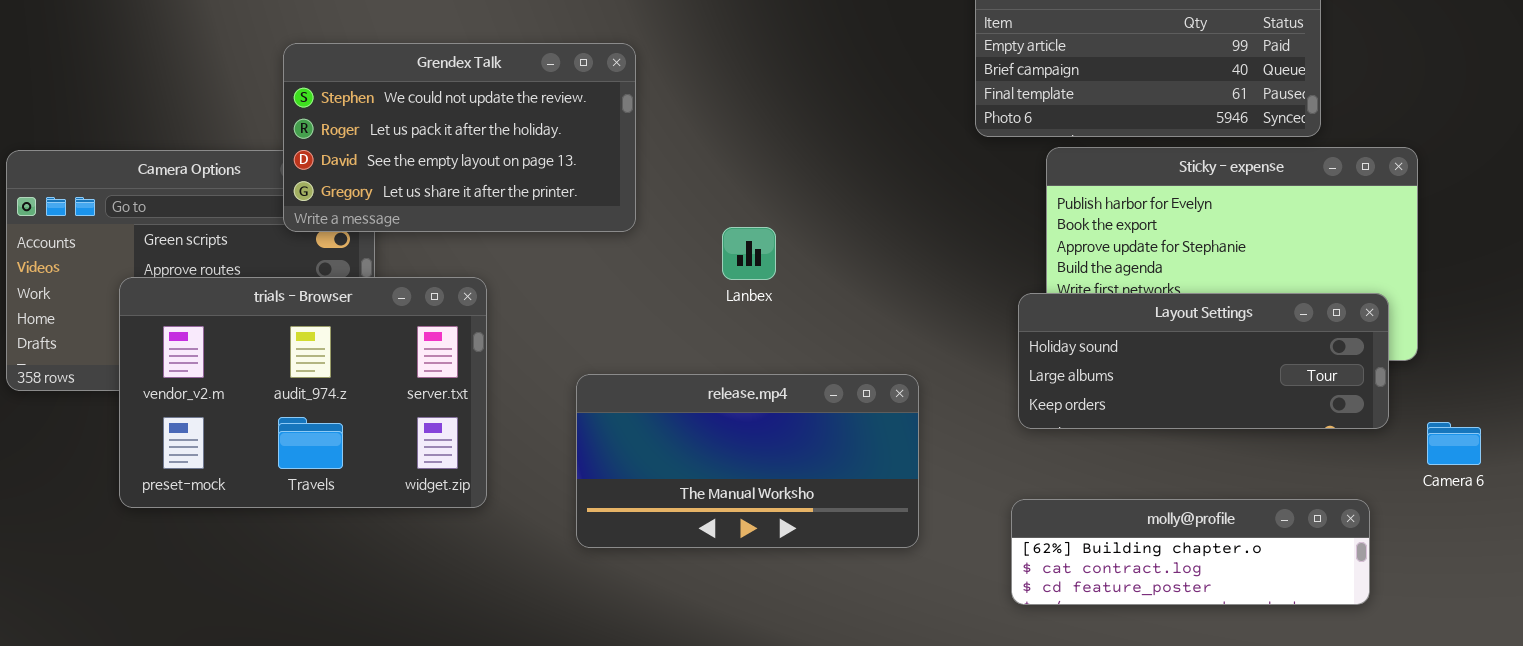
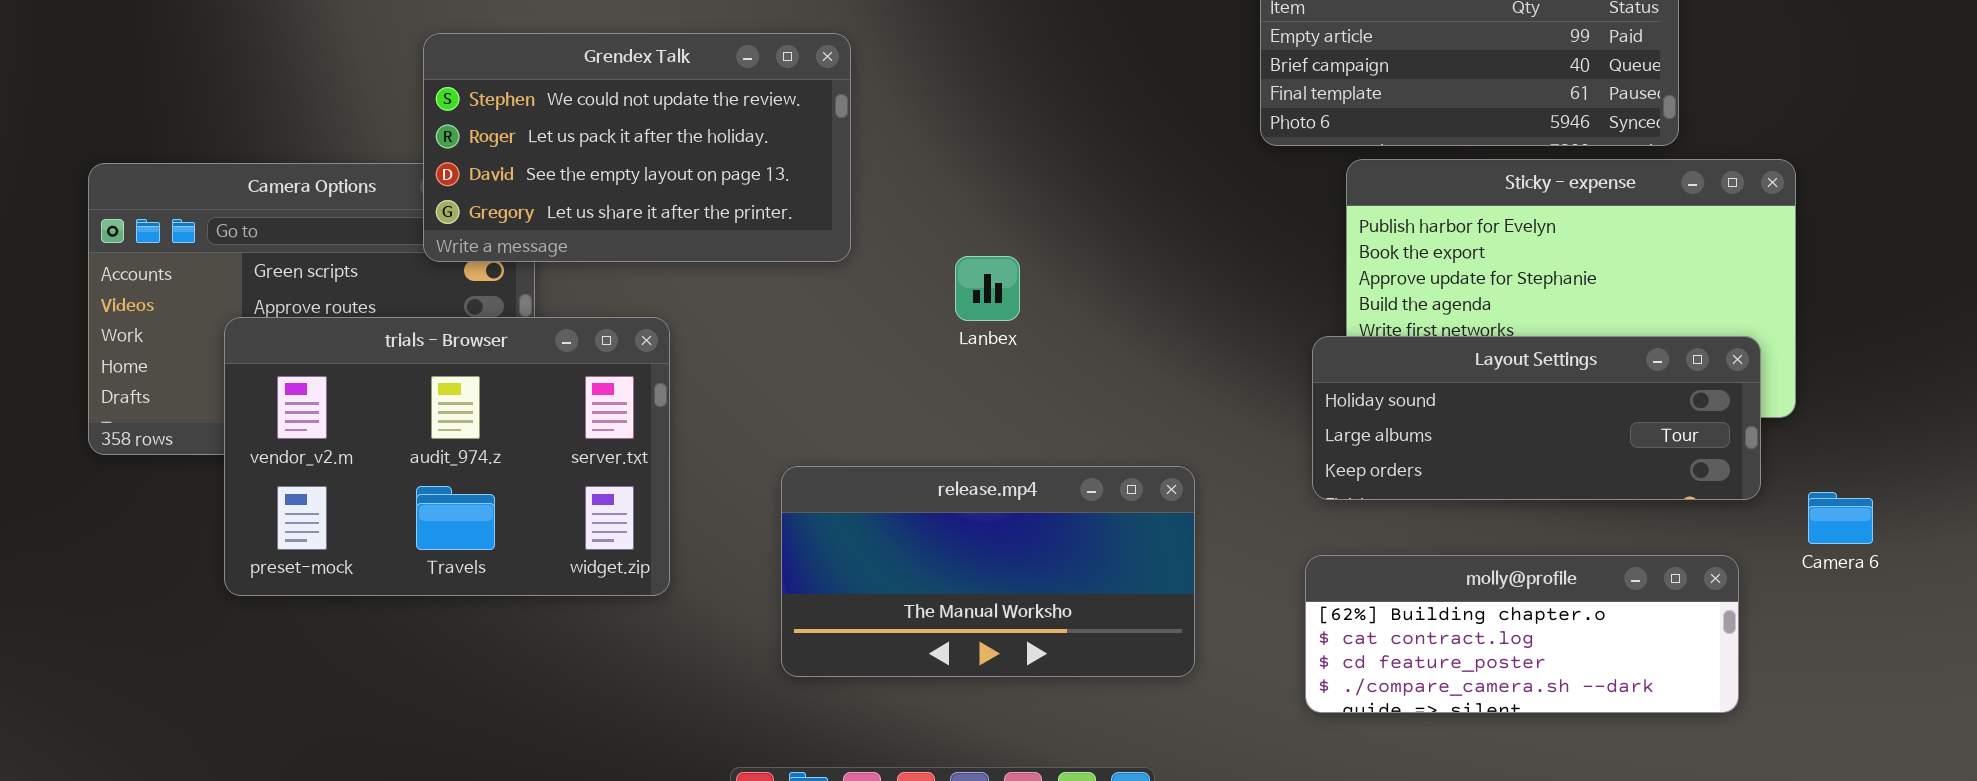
release.mp4: [576,374,919,548] -> [781,466,1195,677], moved
molly@profile: [1011,499,1370,605] -> [1305,555,1739,713], resized

